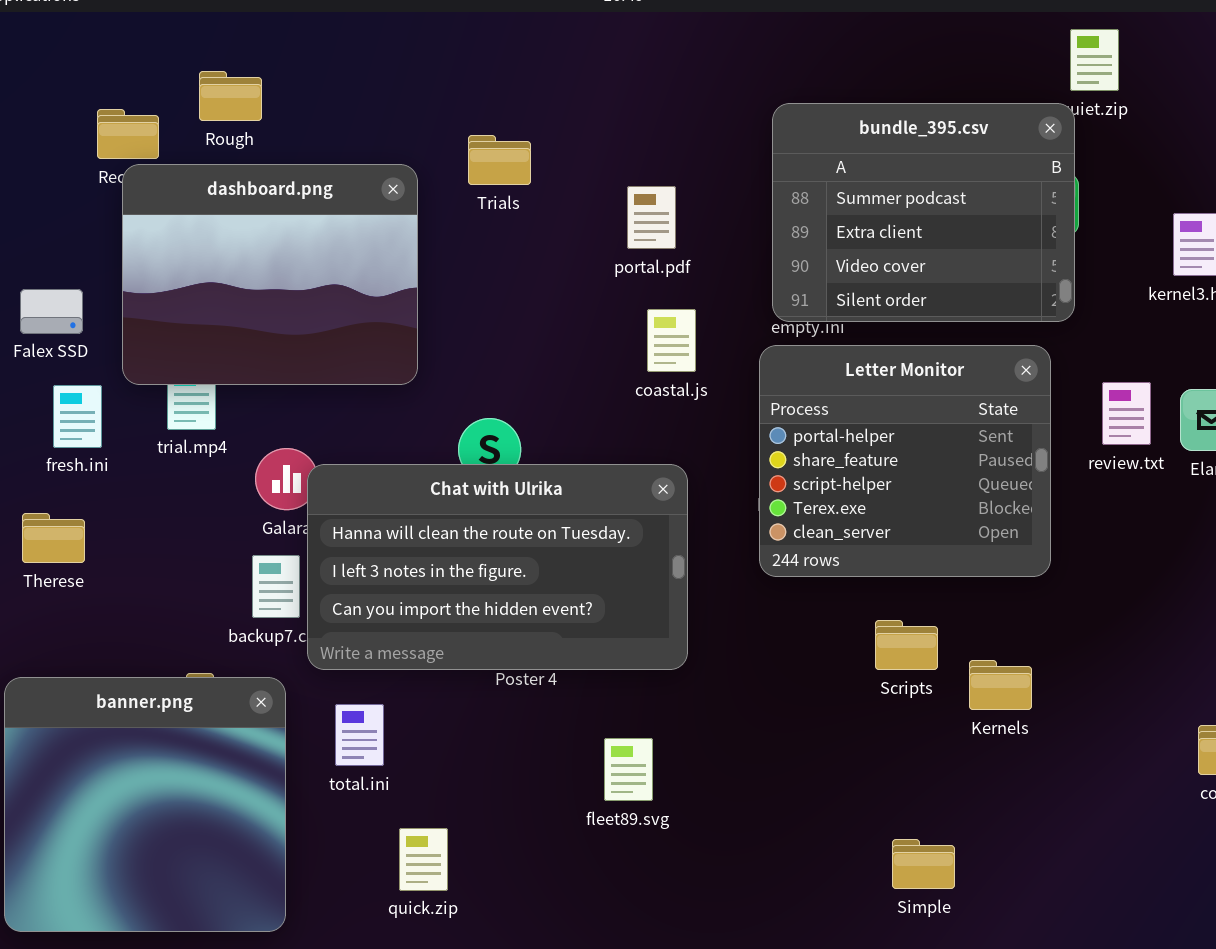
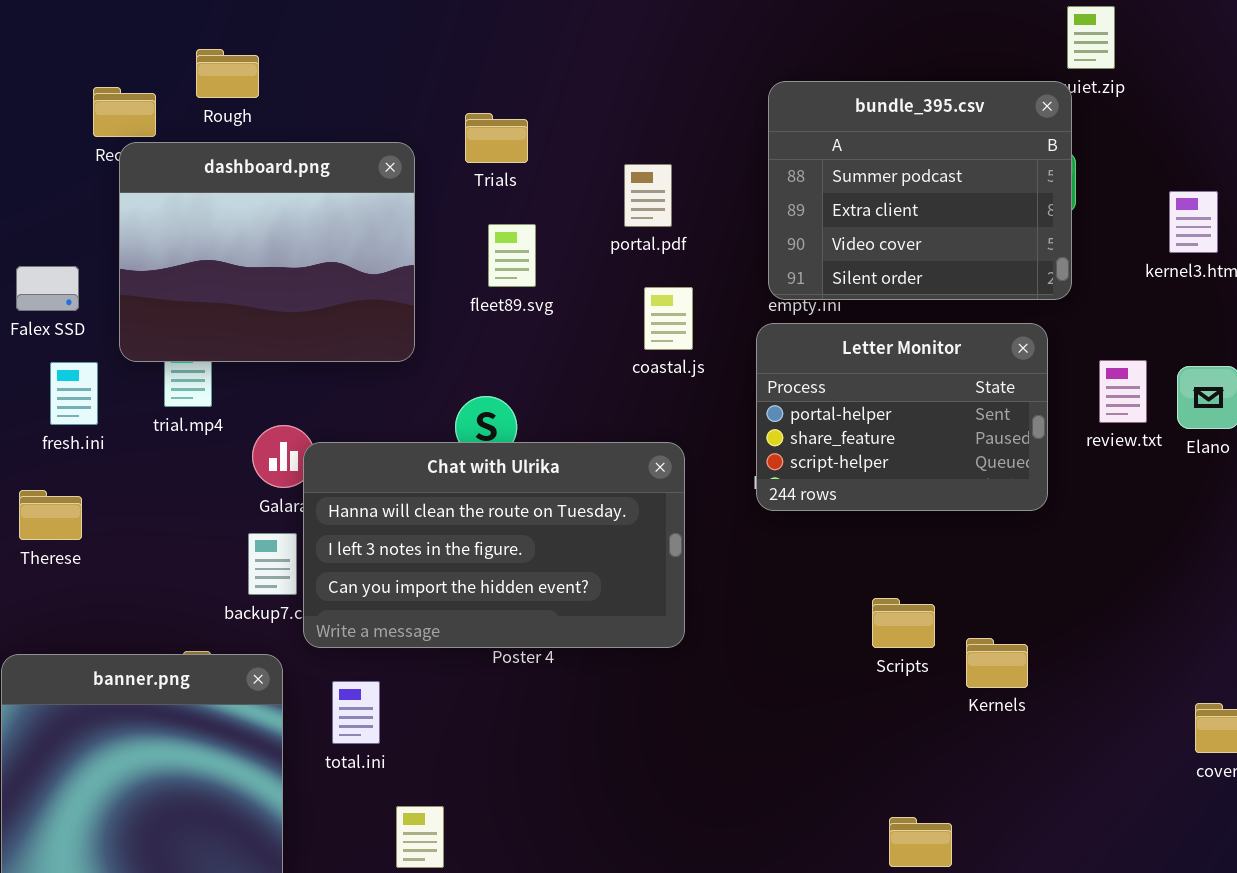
Letter Monitor: [759,345,1051,577] -> [756,323,1048,511], resized
fleet89.svg: [604,738,653,801] -> [488,224,536,287], moved

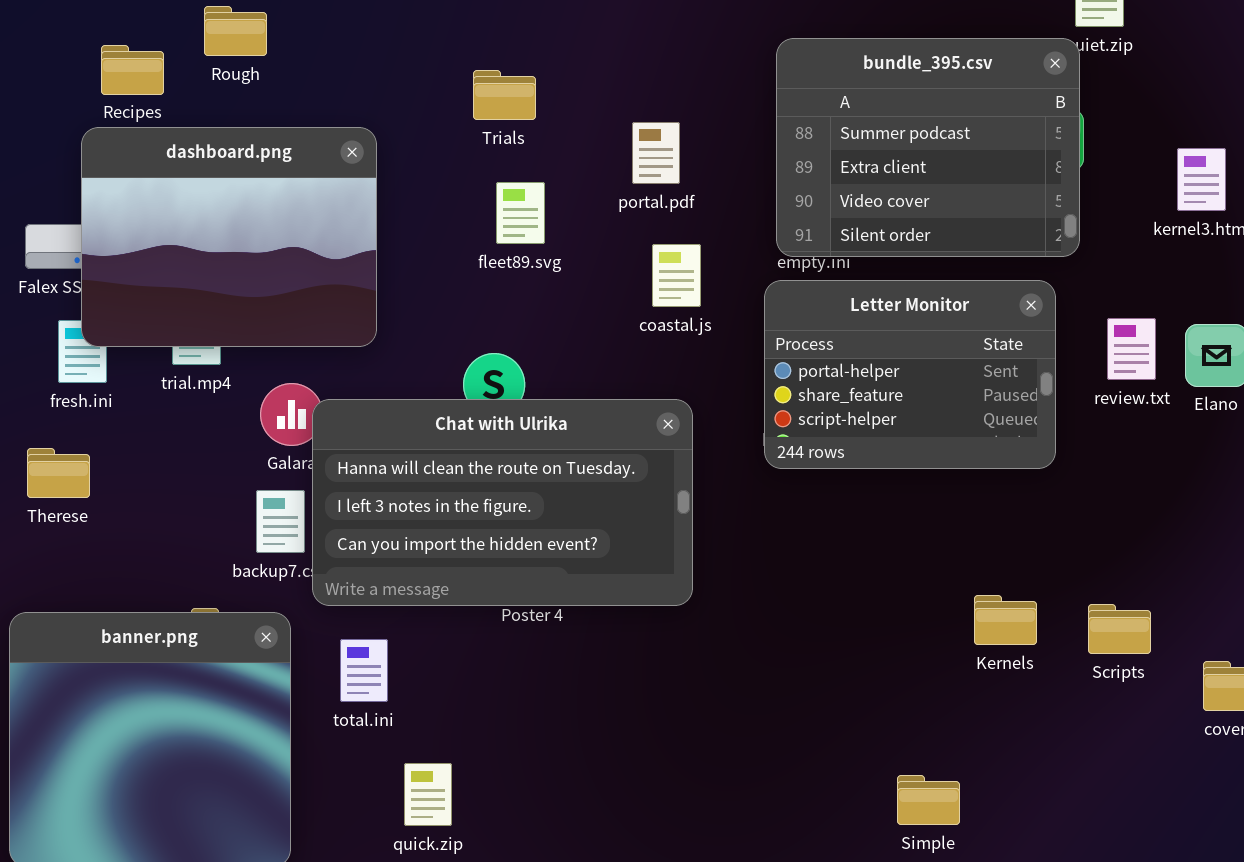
dashboard.png: [119,142,415,362] -> [81,127,377,347], moved
Scripts: [872,598,935,648] -> [1088,604,1151,654], moved

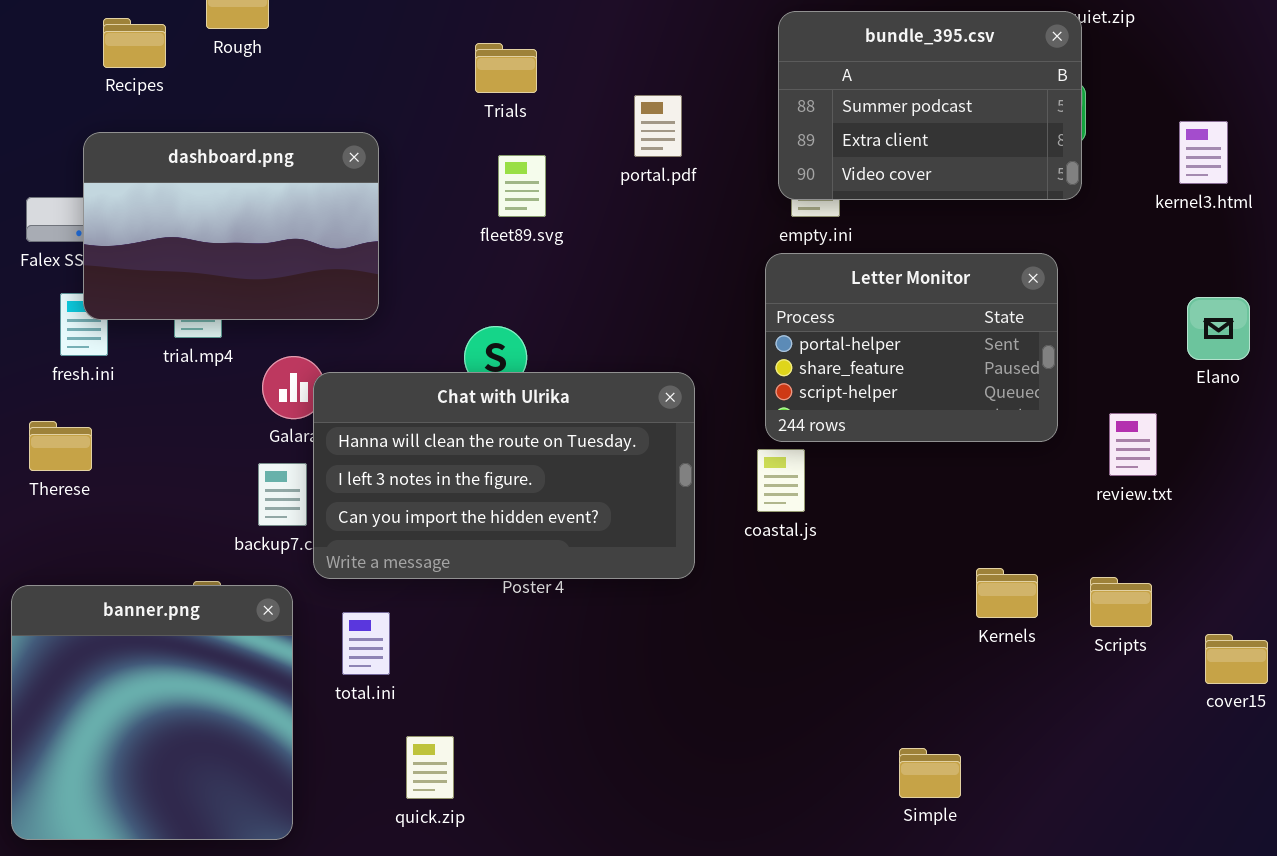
bundle_395.csv: [776,38,1080,257] -> [778,11,1082,200], resized
dashboard.png: [81,127,377,347] -> [83,132,379,320], resized
coastal.js: [652,244,701,307] -> [757,449,805,512], moved
review.txt: [1107,318,1156,380] -> [1109,413,1157,476], moved

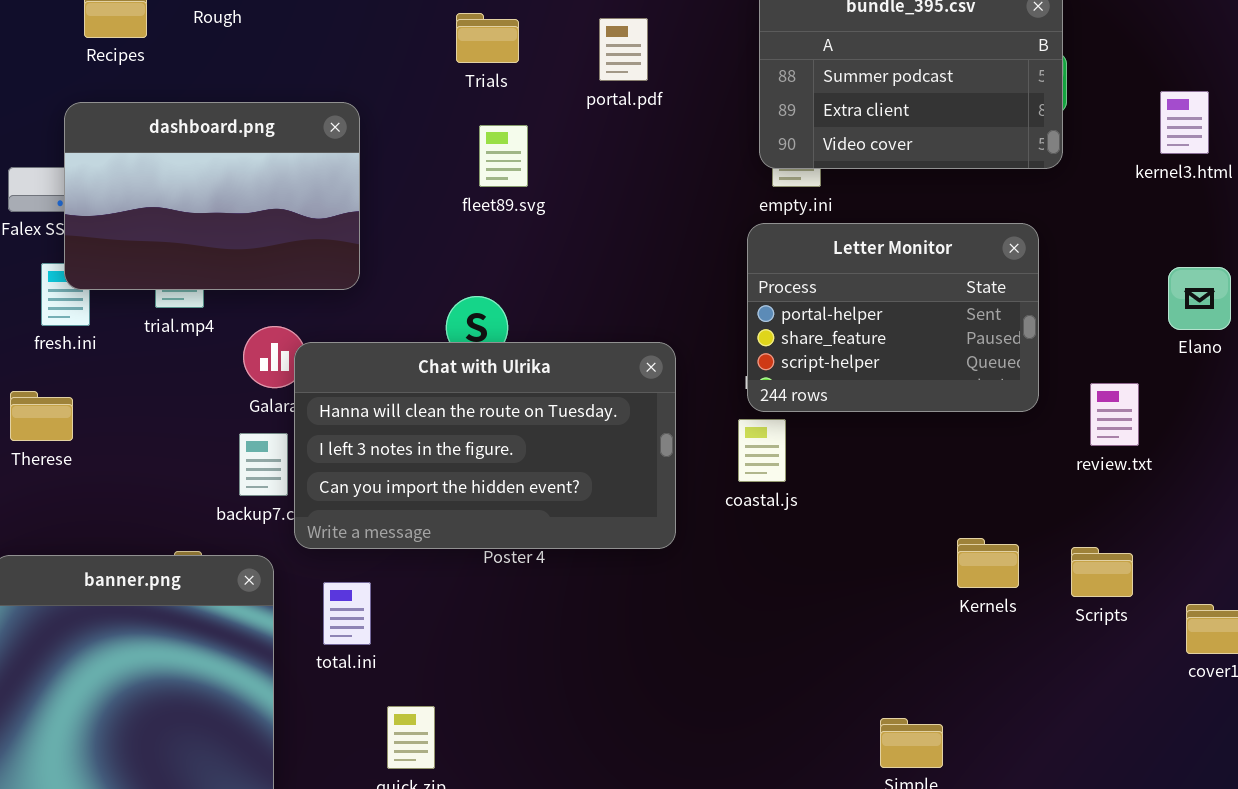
portal.pdf: [634,95,682,157] -> [599,18,648,81], moved

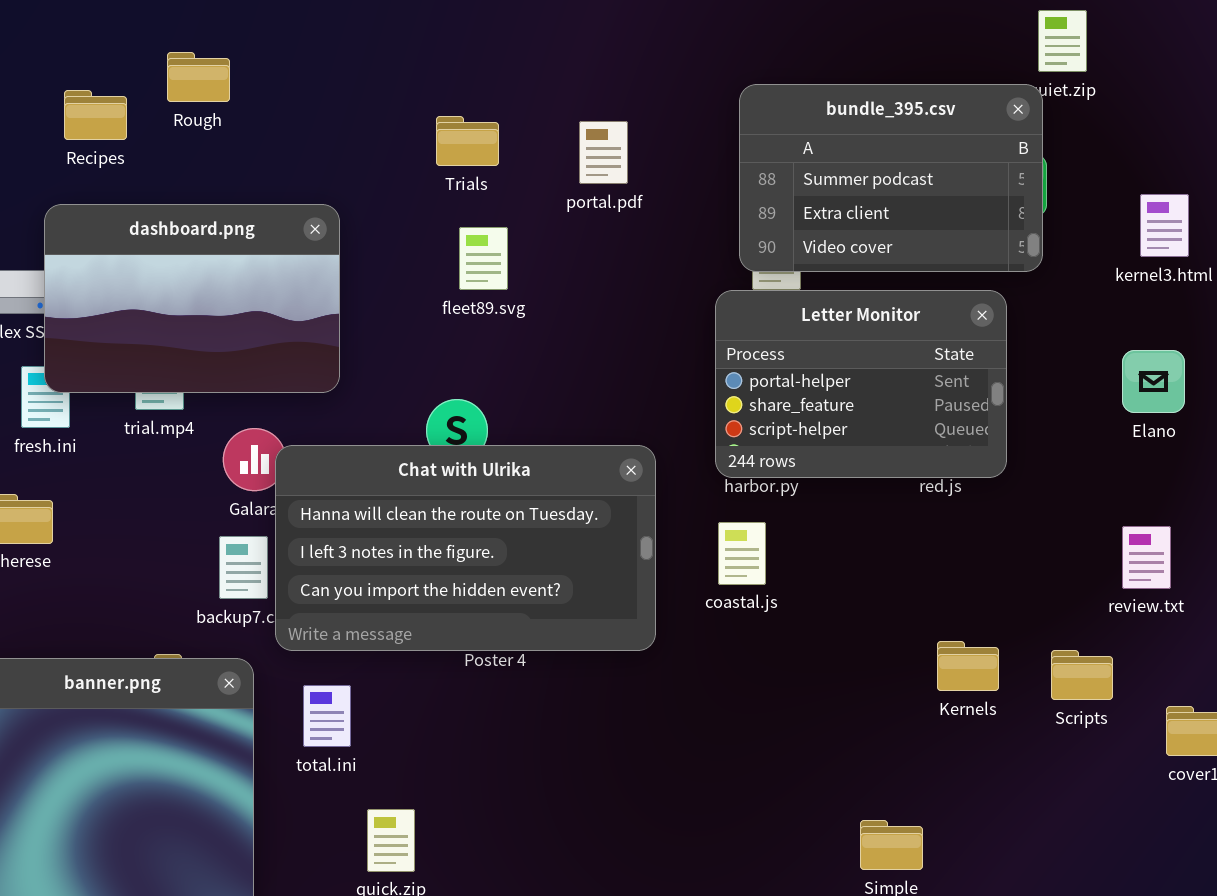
Letter Monitor: [747,223,1039,412] -> [715,290,1007,478], moved
Elano: [1168,267,1231,330] -> [1122,350,1185,413], moved
review.txt: [1090,383,1139,446] -> [1122,526,1171,589], moved

